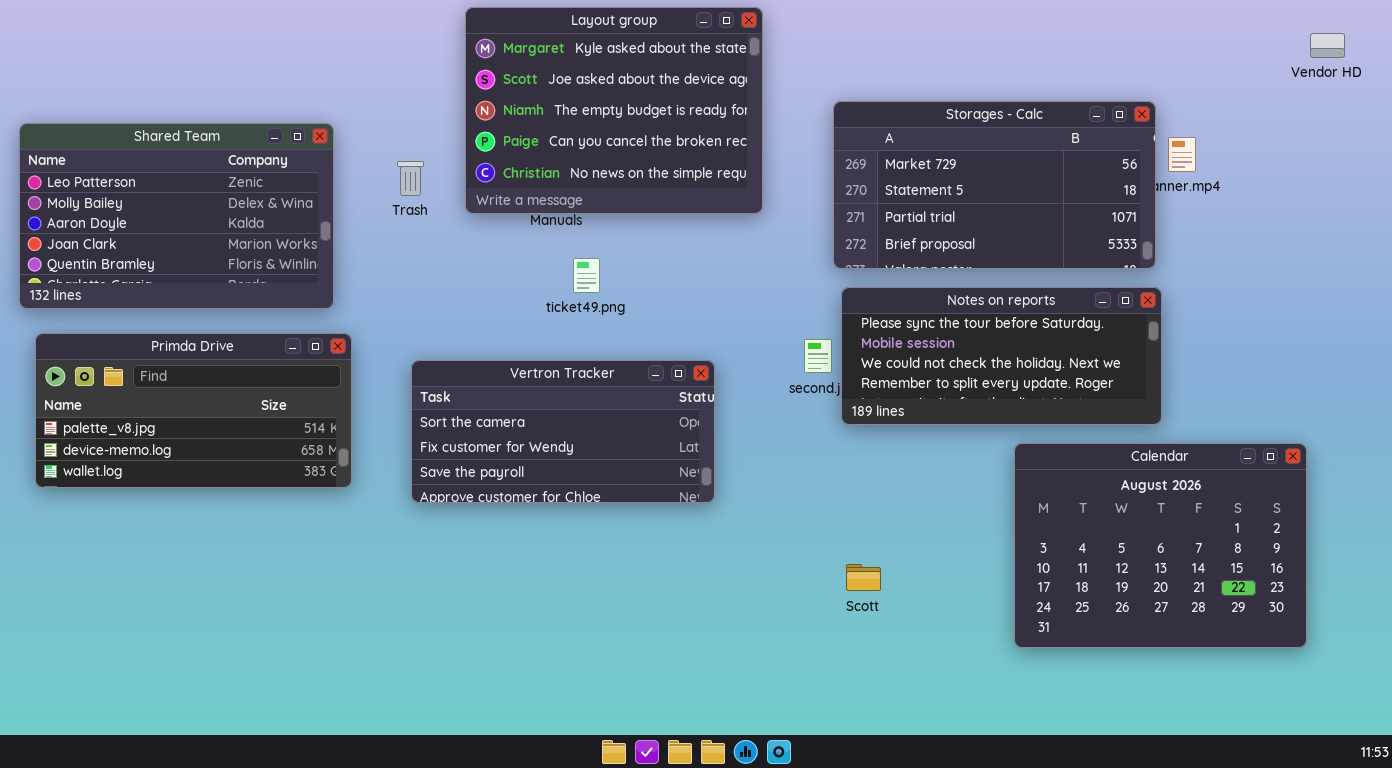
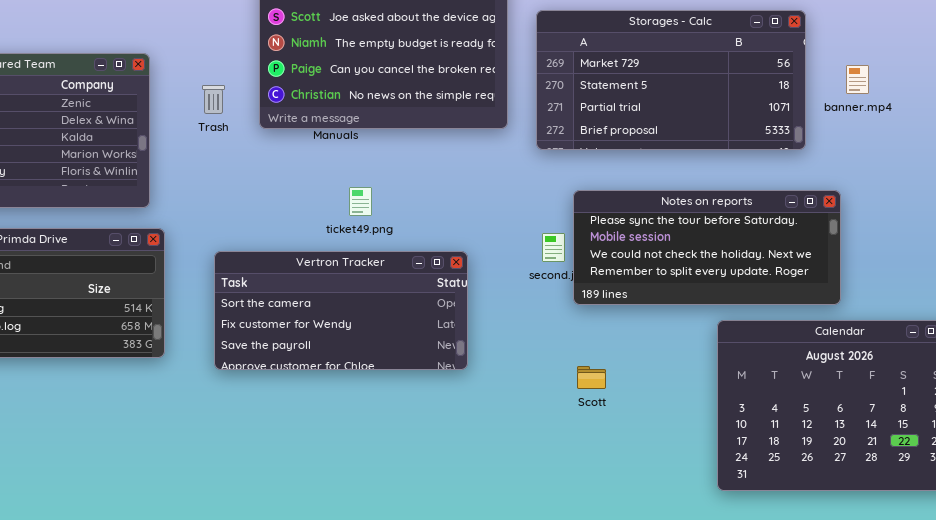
Storages - Calc: [833,101,1156,269] -> [536,10,806,150], moved
ticket49.png: [573,258,600,293] -> [349,187,372,216], moved
Scott: [846,564,881,591] -> [577,366,606,389], moved

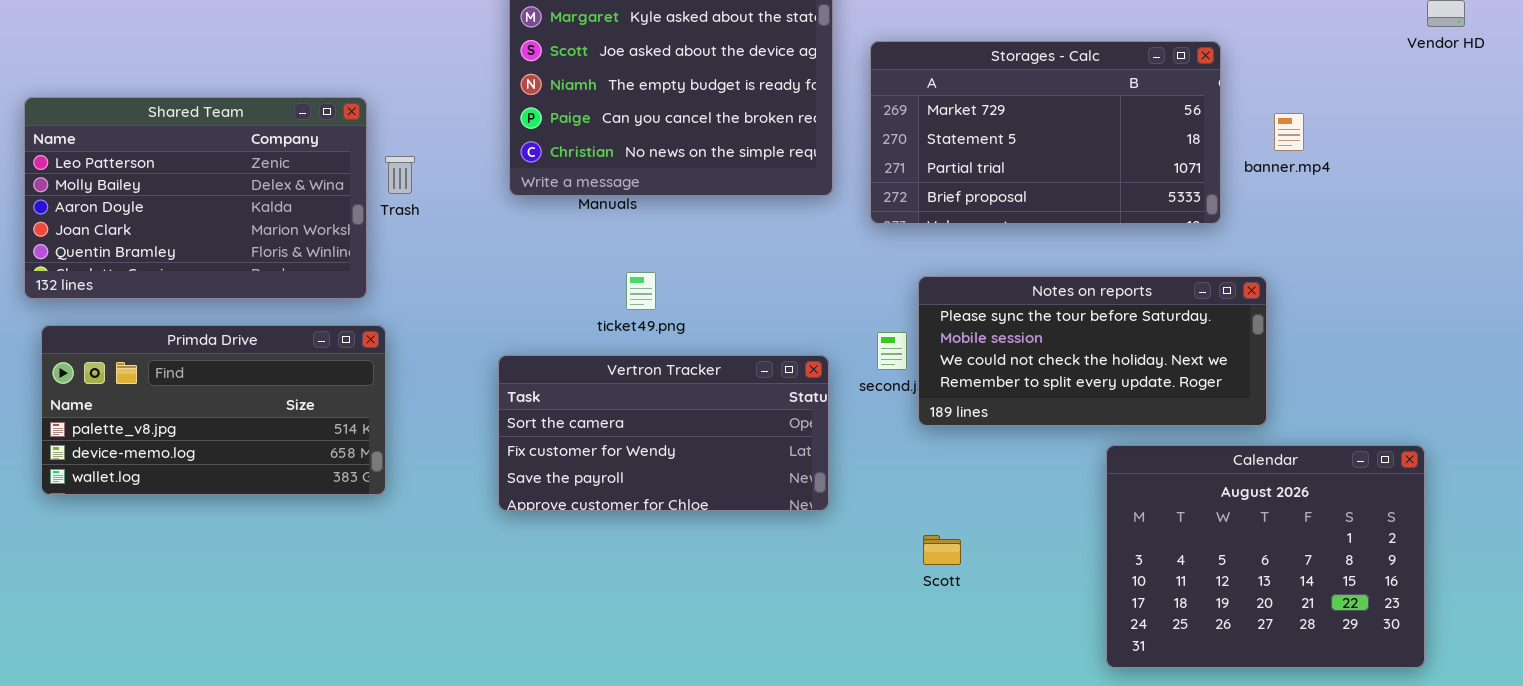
Trash: [202,85,225,114] -> [385,156,415,194], moved
Vertron Tracker: [214,251,468,370] -> [498,355,829,511], moved
Scott: [577,366,606,389] -> [923,535,961,565], moved

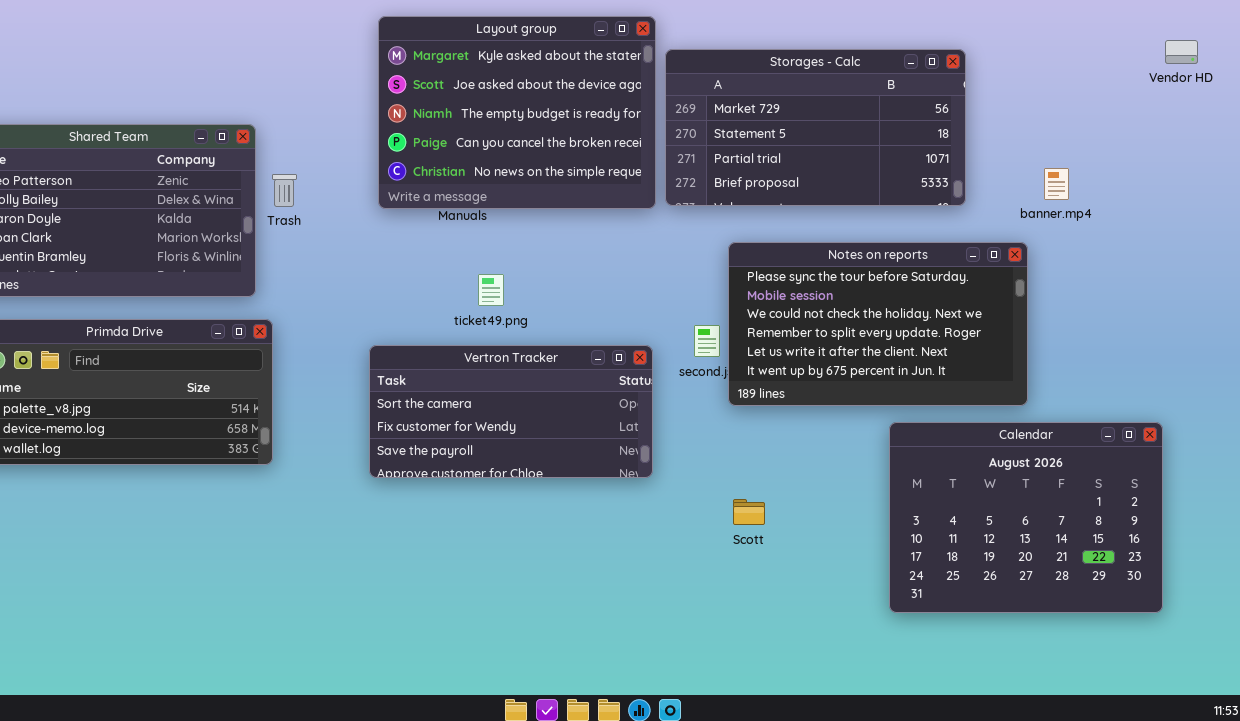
Storages - Calc: [870,41,1221,224] -> [665,49,966,206], moved
banner.mp4: [1274,113,1304,151] -> [1044,168,1069,200], moved
Notes on reports: [918,276,1267,426] -> [728,242,1028,406], resized

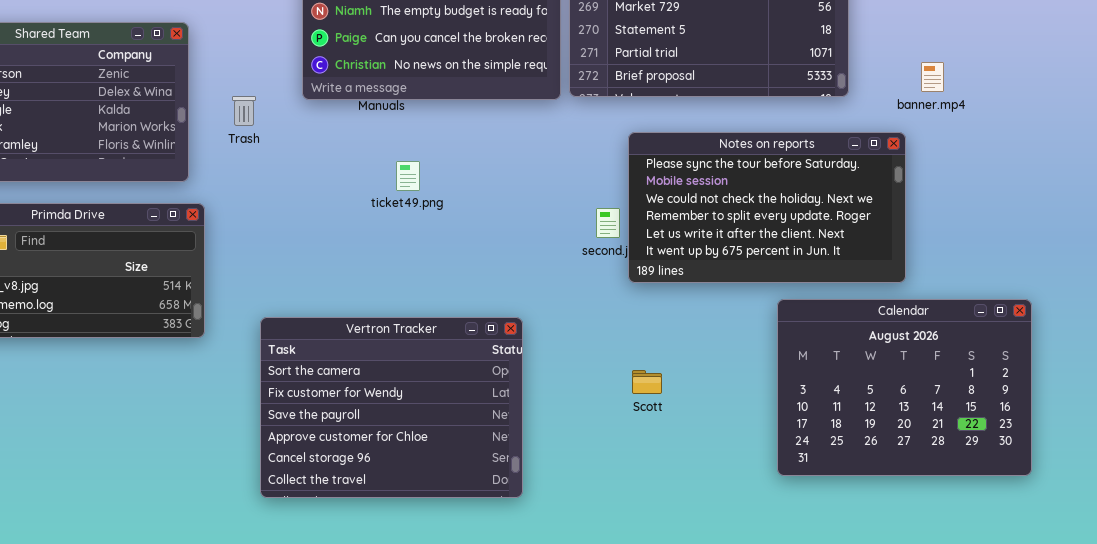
Trash: [272,174,297,207] -> [232,96,256,126], moved
Vertron Tracker: [369,345,653,478] -> [260,317,523,498], moved, resized

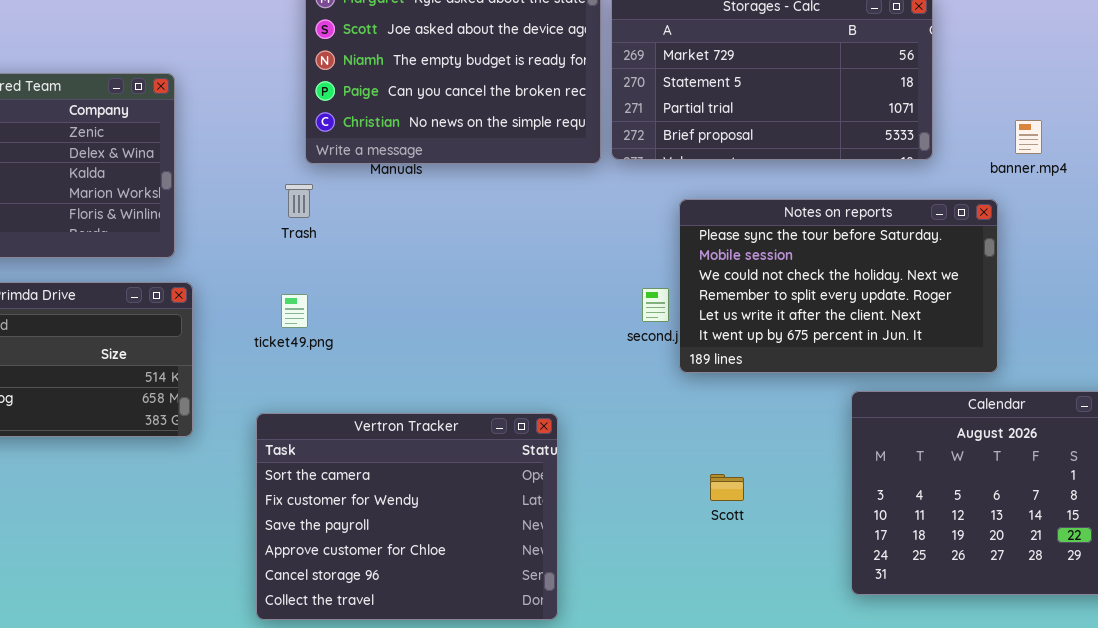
Trash: [232,96,256,126] -> [285,184,313,218], moved
ticket49.png: [396,161,420,191] -> [281,294,308,328], moved
Scott: [632,370,662,394] -> [710,474,744,501], moved

